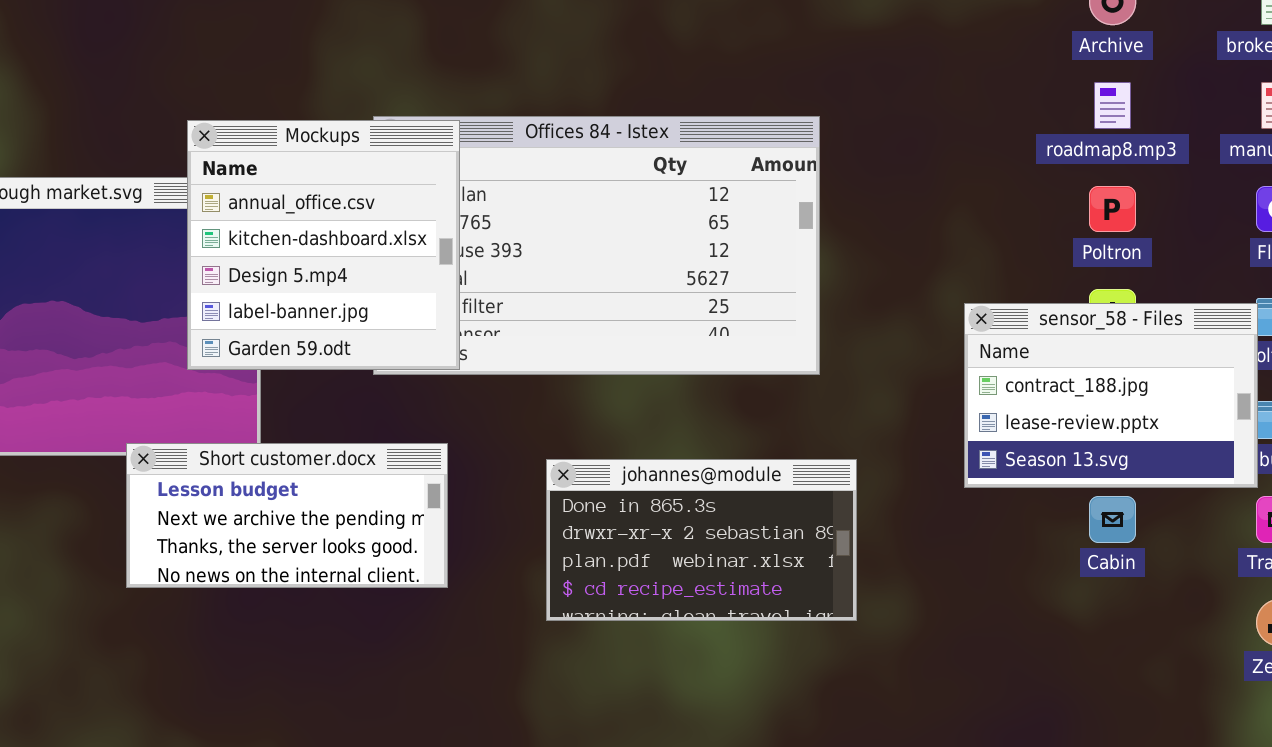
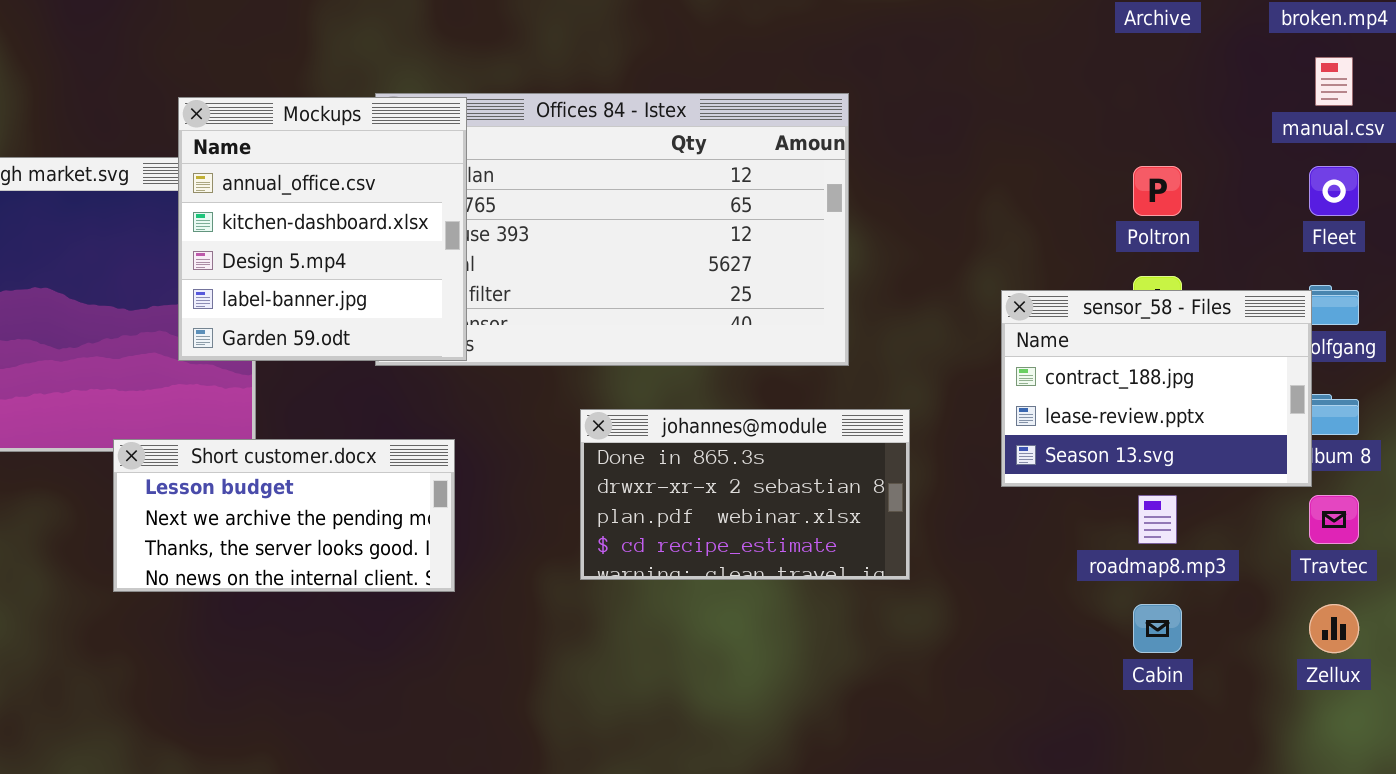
roadmap8.mp3: [1094,82,1131,129] -> [1138,495,1177,544], moved
johannes@module: [546,459,857,621] -> [580,409,910,580], moved
Cabin: [1089,496,1136,543] -> [1133,604,1182,653], moved

